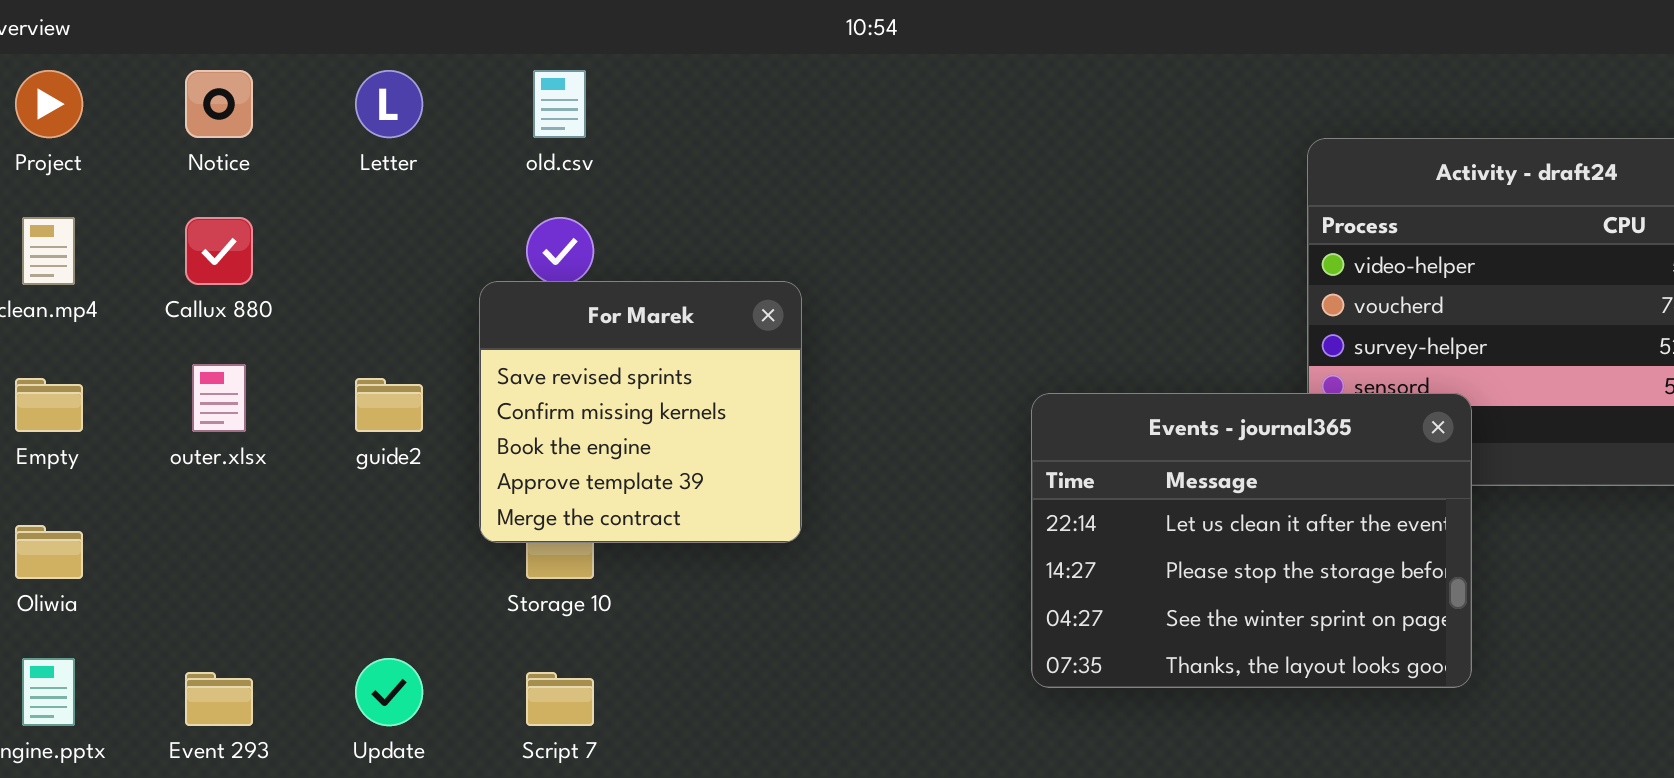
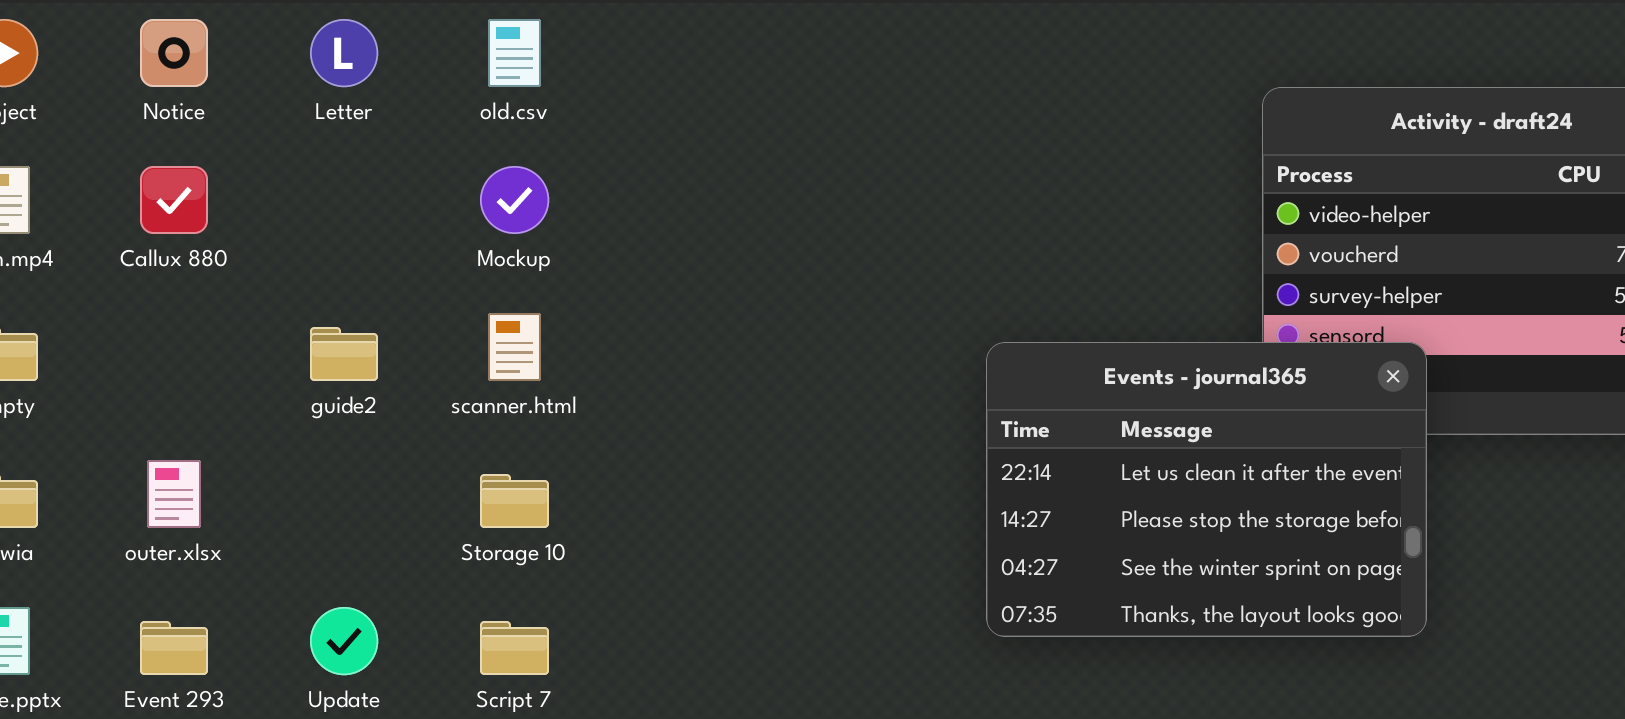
For Marek: [479,281,802,543] -> none, closed
outer.xlsx: [192,364,246,432] -> [147,460,201,528], moved

